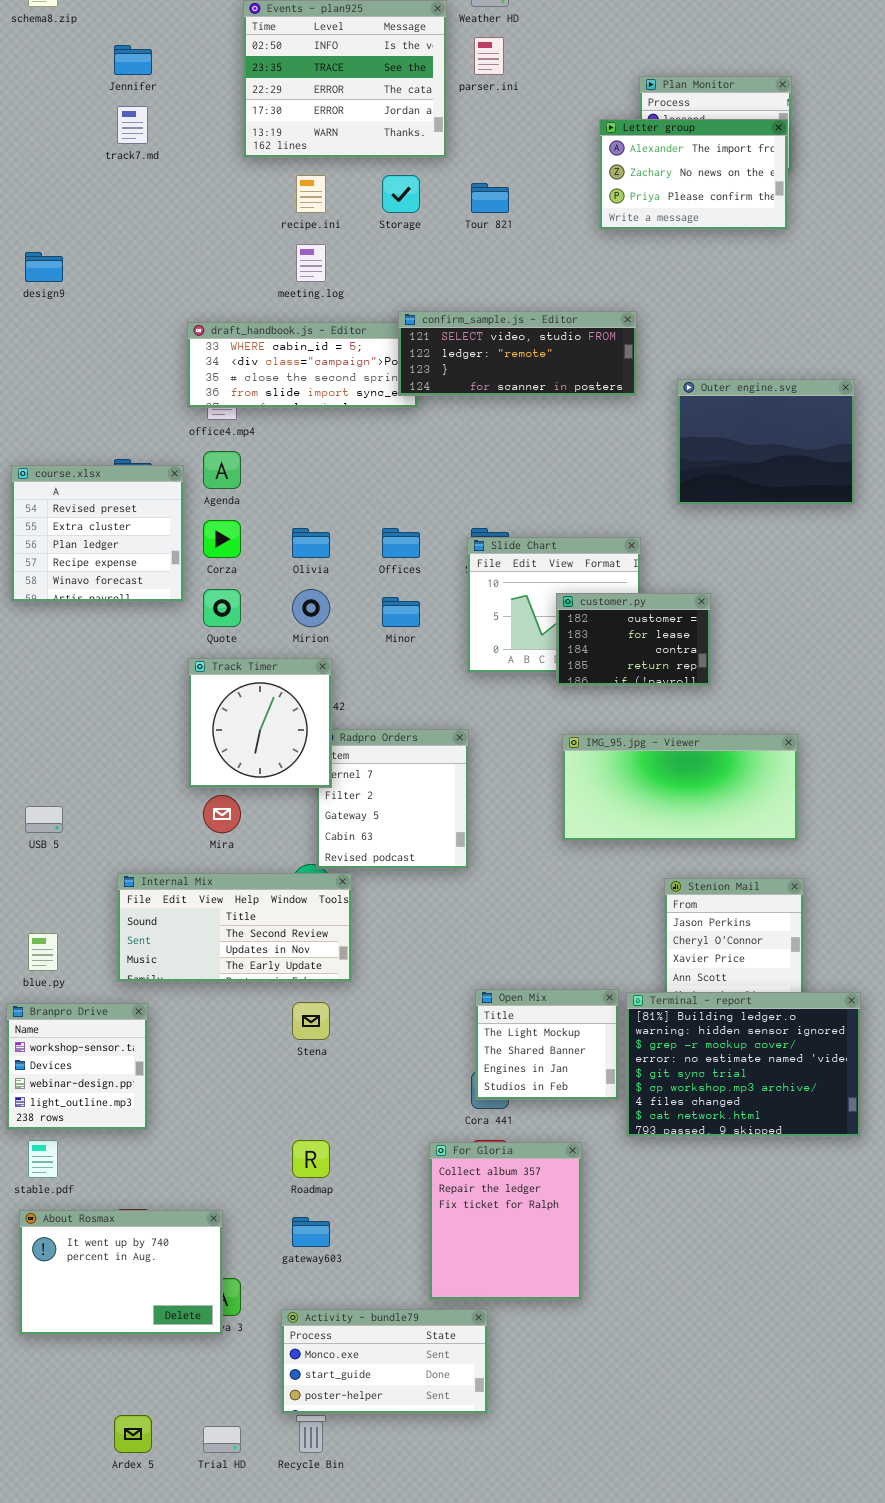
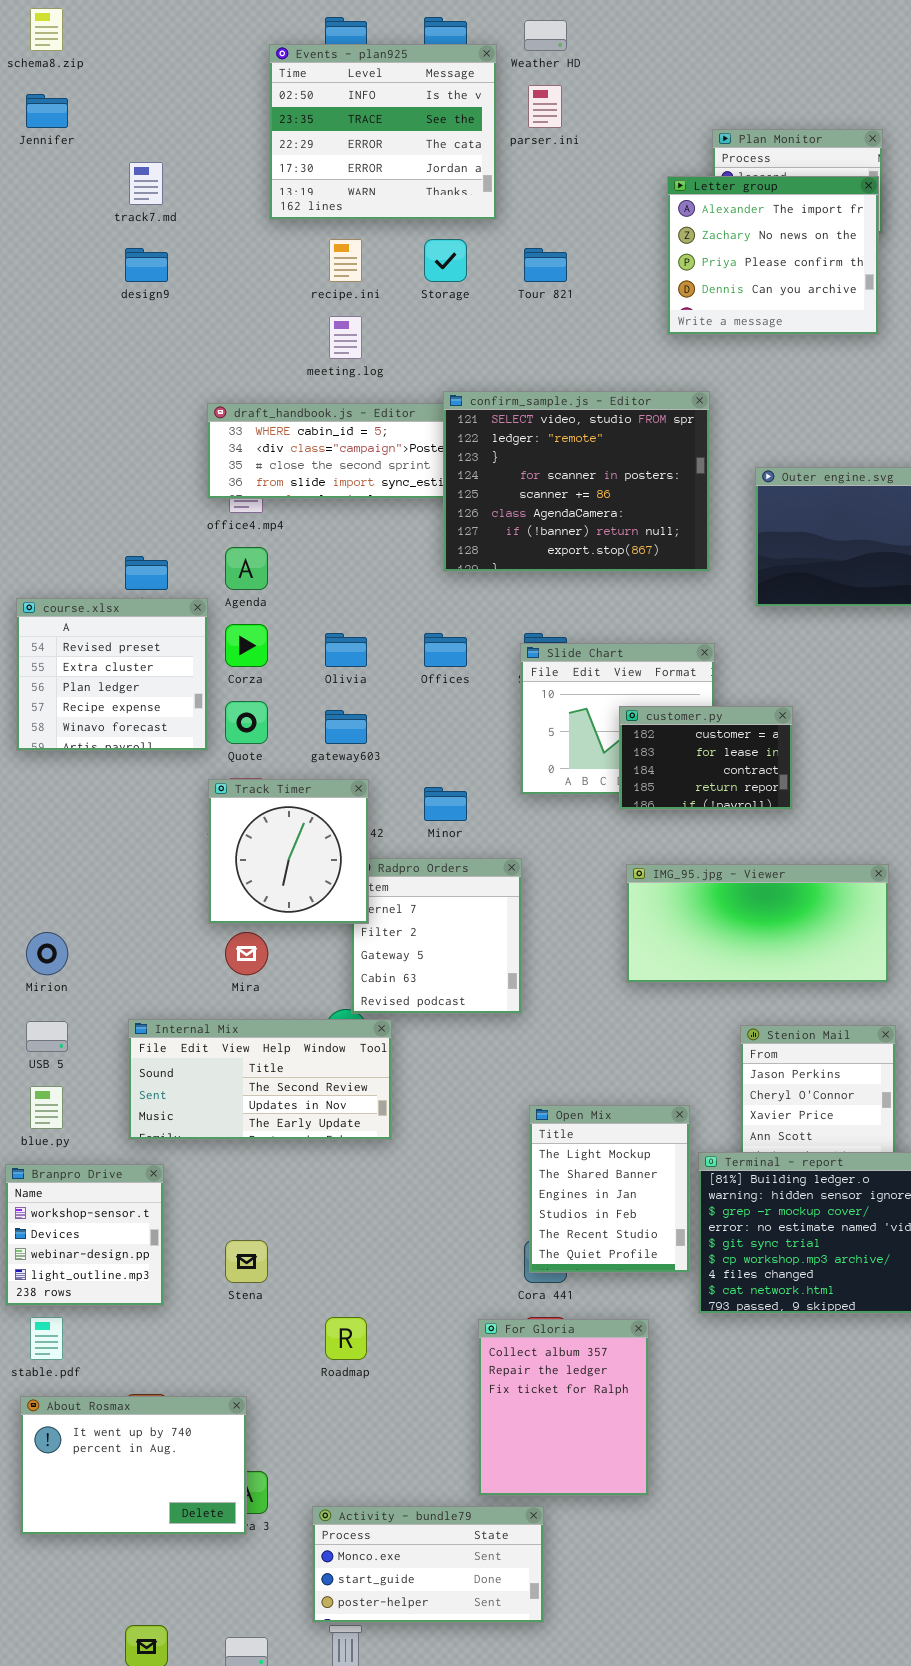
Jennifer: [114,45,152,75] -> [26,94,68,128], moved
Letter group: [599,119,788,230] -> [667,176,879,335], resized
design9: [25,252,63,282] -> [125,248,168,282], moved
confirm_sample.js - Editor: [398,311,637,396] -> [443,391,710,572], resized
course.xlsx: [11,465,184,602] -> [16,598,208,751], moved
Mirion: [292,589,330,627] -> [26,932,68,975], moved
Minor: [382,597,420,627] -> [424,787,467,821], moved
USB 5: [25,806,63,833] -> [26,1021,68,1052], moved
Open Mix: [475,989,619,1100] -> [529,1105,690,1273], resized
Stena: [292,1002,330,1040] -> [225,1240,268,1283], moved
gateway603: [292,1217,330,1247] -> [325,710,367,744], moved

